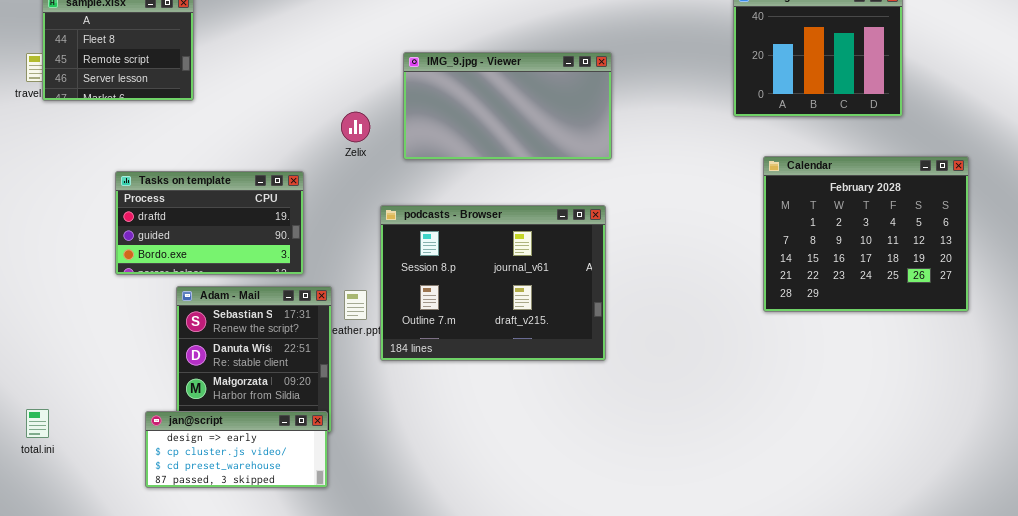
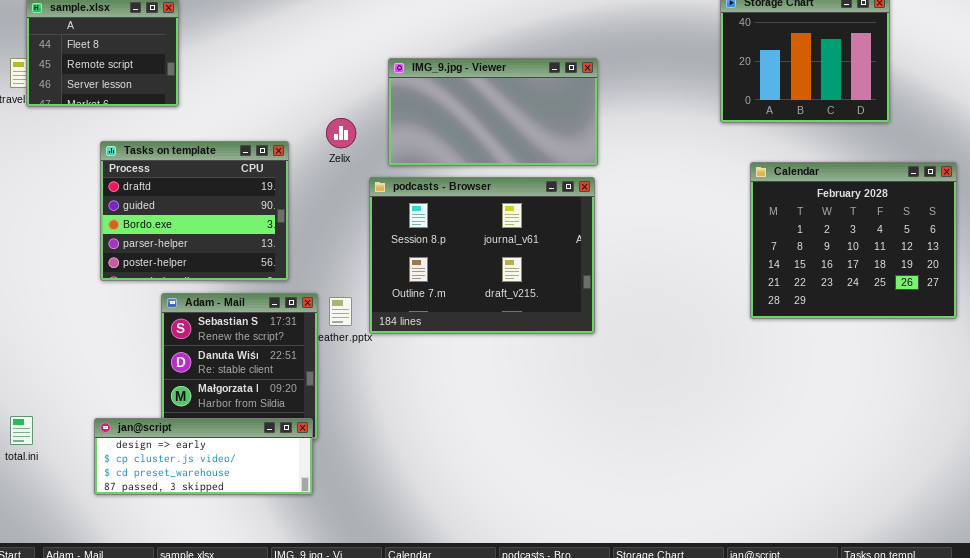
Tasks on template: [115,171,304,275] -> [100,141,289,281], resized
podcasts - Browser: [380,205,606,361] -> [369,177,595,334], moved
jan@script: [145,411,328,488] -> [94,418,313,495], resized

